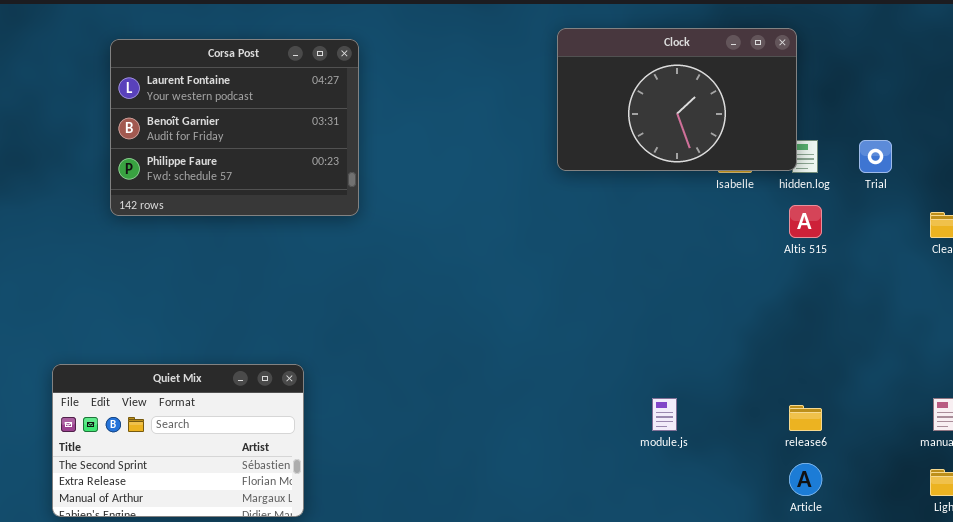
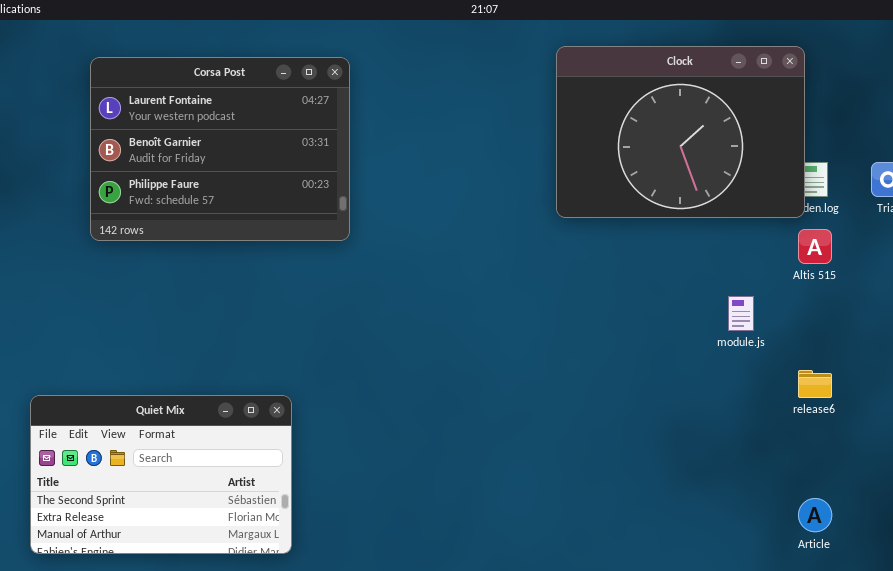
Clock: [557,28,797,171] -> [556,46,805,218], resized
module.js: [652,398,677,431] -> [728,296,754,331], moved
release6: [789,405,822,431] -> [798,370,832,398], moved

